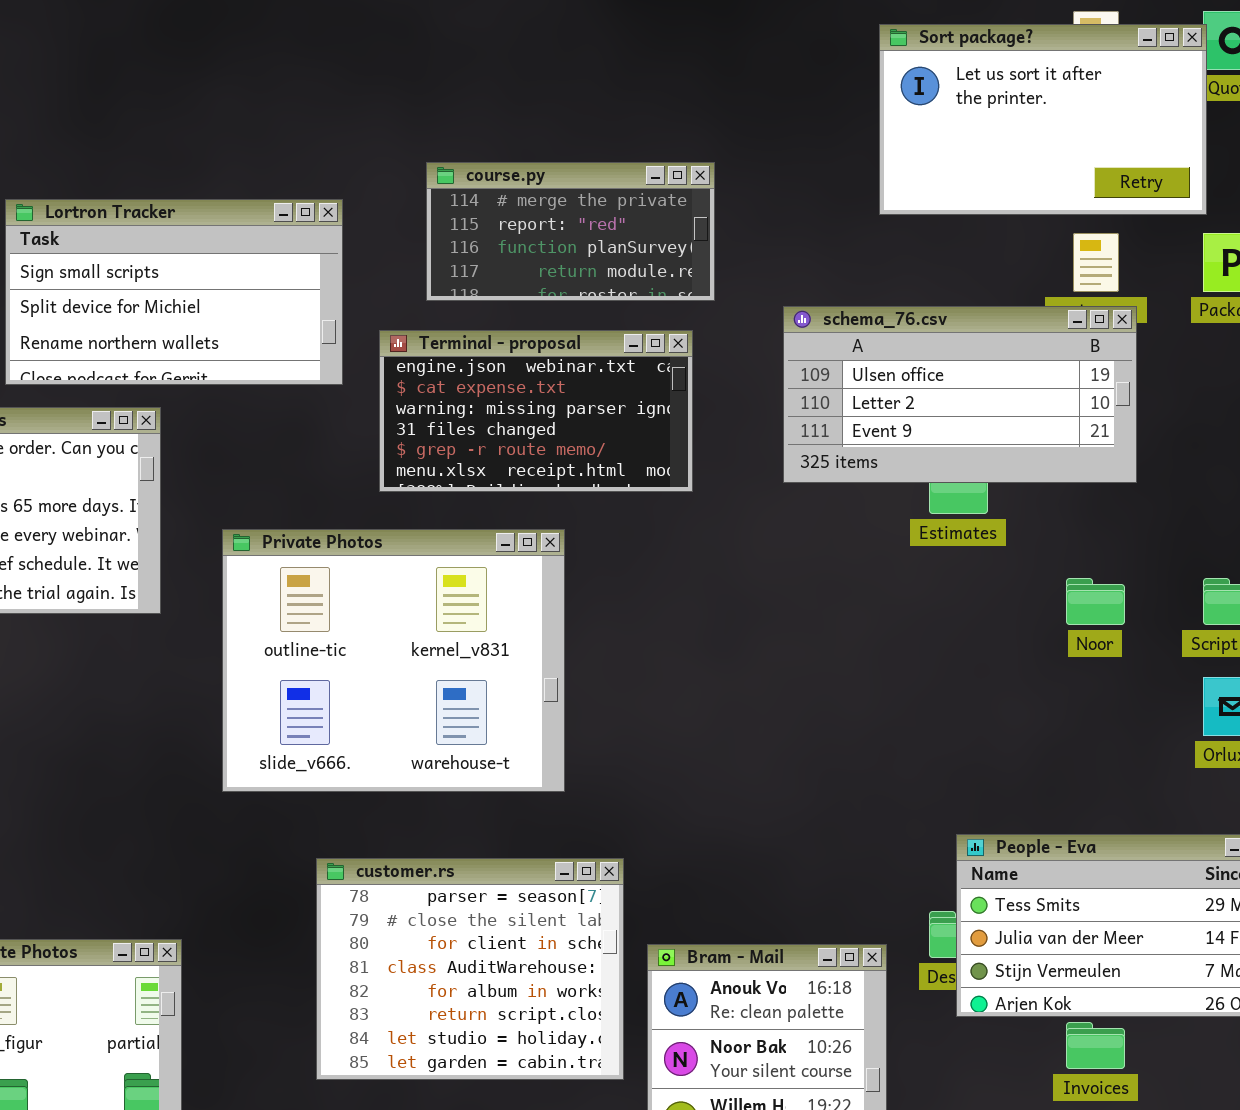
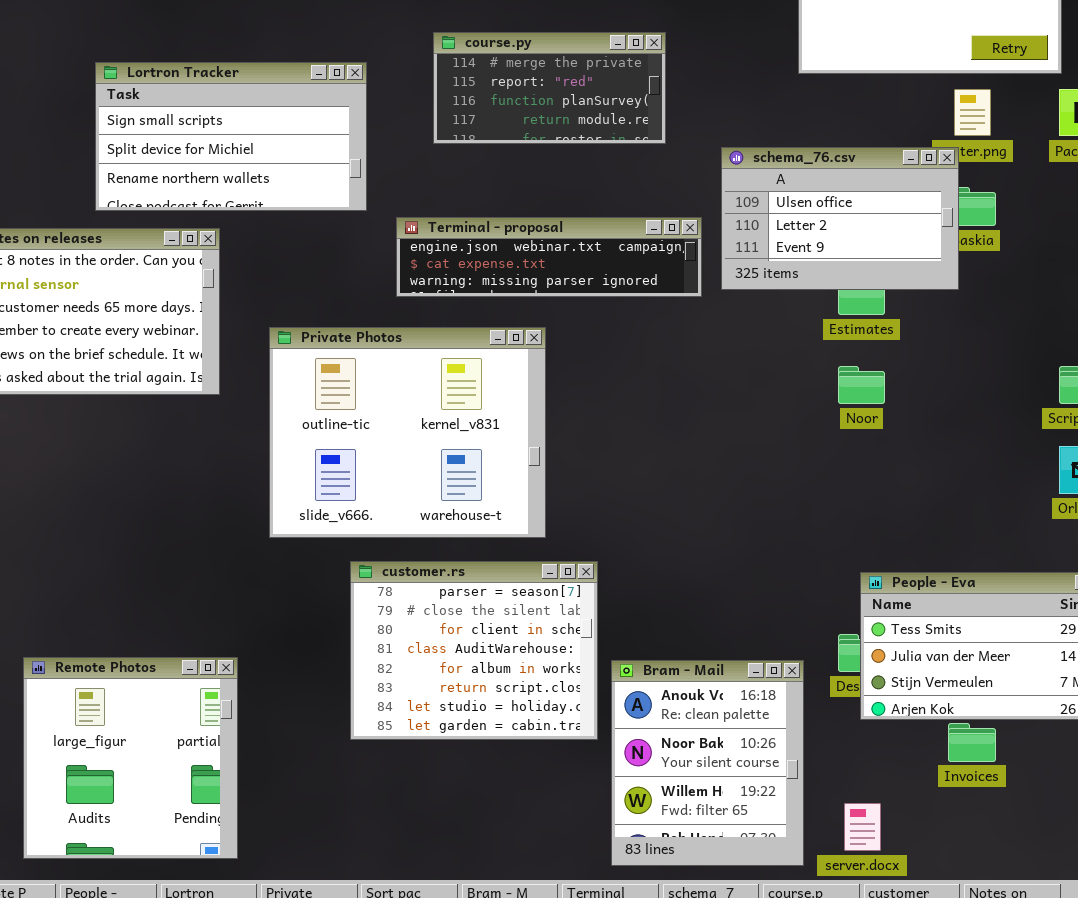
schema_76.csv: [783,306,1137,483] -> [721,147,959,290], resized
Terminal - proposal: [379,330,693,492] -> [396,217,702,297], resized
Noor: [1066,578,1125,625] -> [838,366,885,404], moved
customer.rs: [316,858,624,1080] -> [350,561,598,740], moved

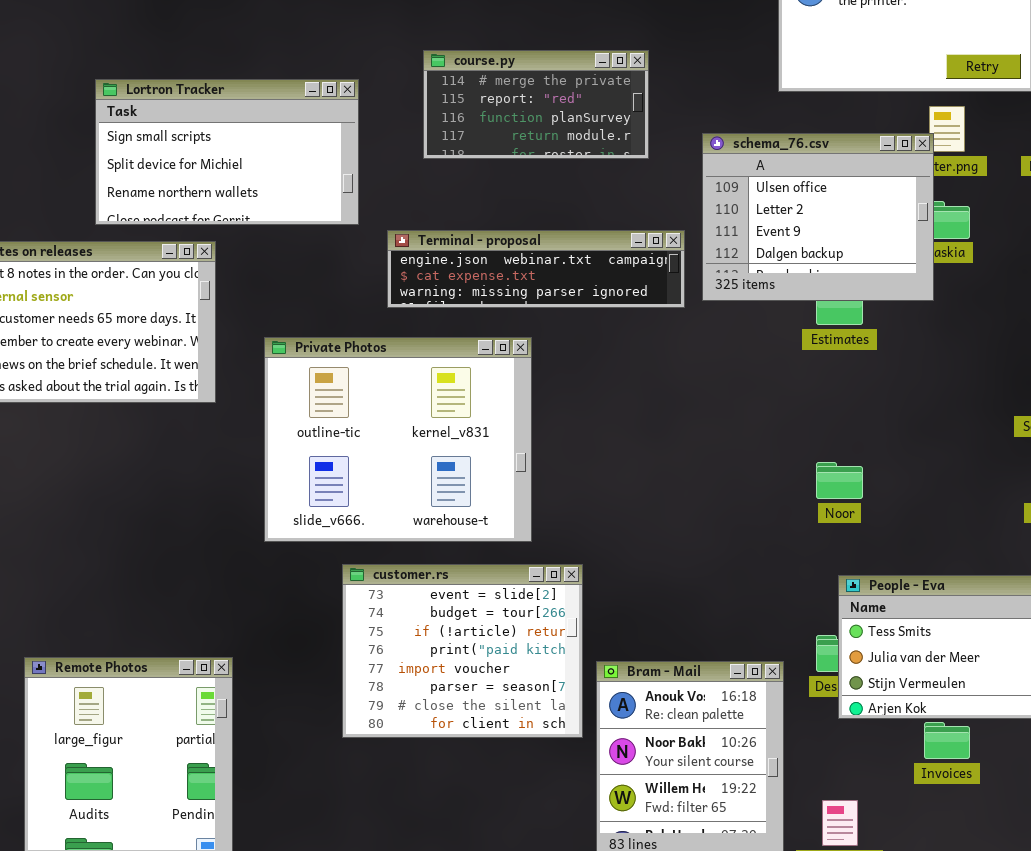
schema_76.csv: [721,147,959,290] -> [702,133,934,301], resized
Noor: [838,366,885,404] -> [816,462,863,499], moved
customer.rs: [350,561,598,740] -> [342,564,583,738], scrolled up 5 rows

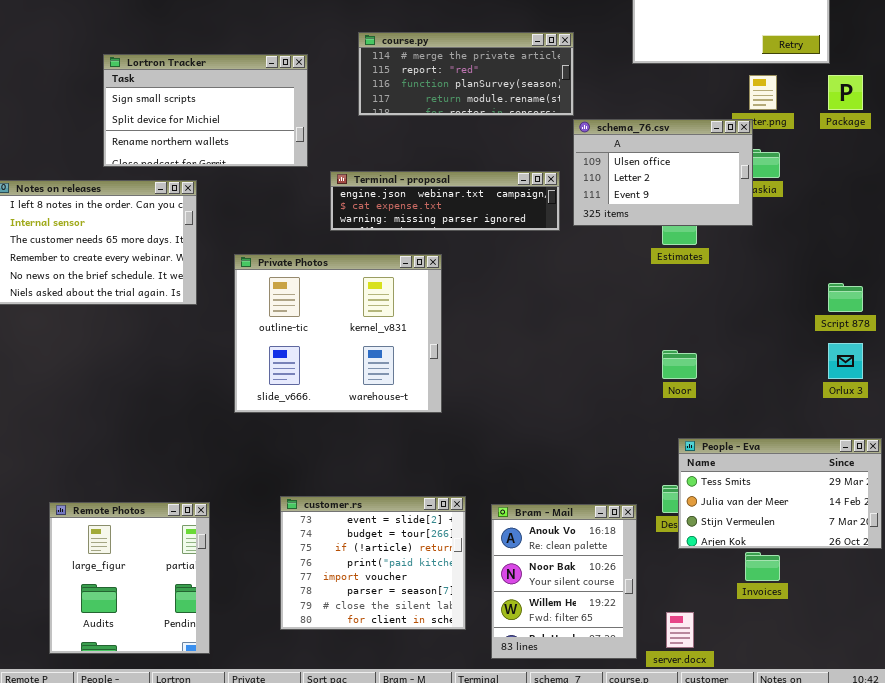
course.py: [423,50,649,159] -> [358,32,574,116], resized
schema_76.csv: [702,133,934,301] -> [573,119,753,226], resized
customer.rs: [342,564,583,738] -> [280,496,466,630], moved

